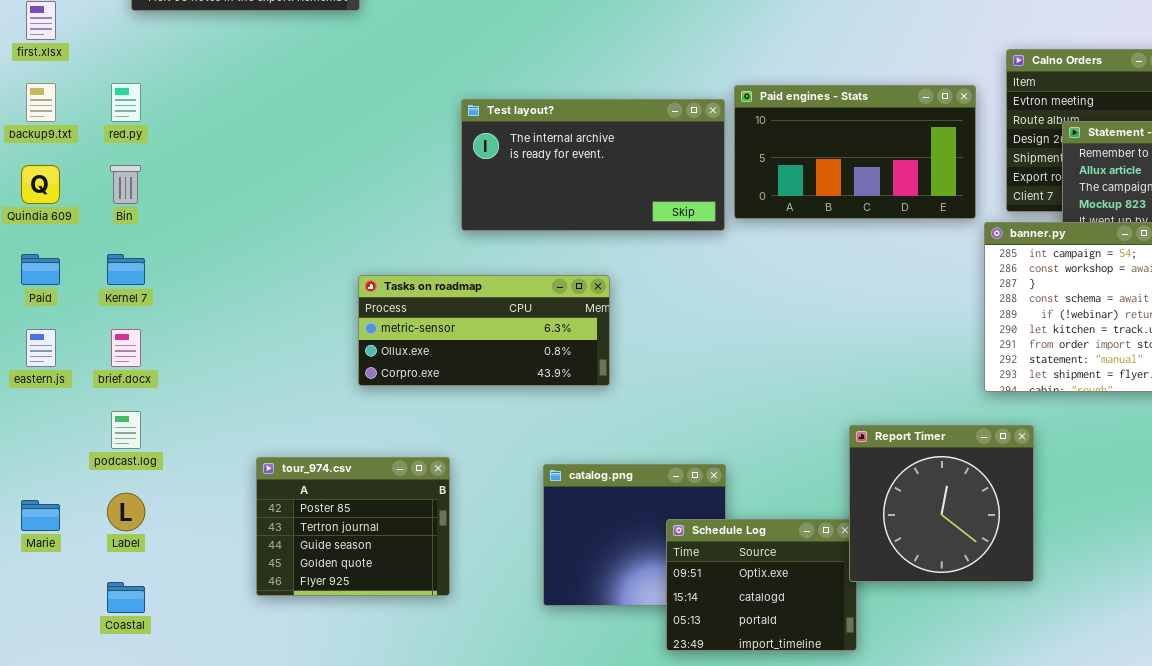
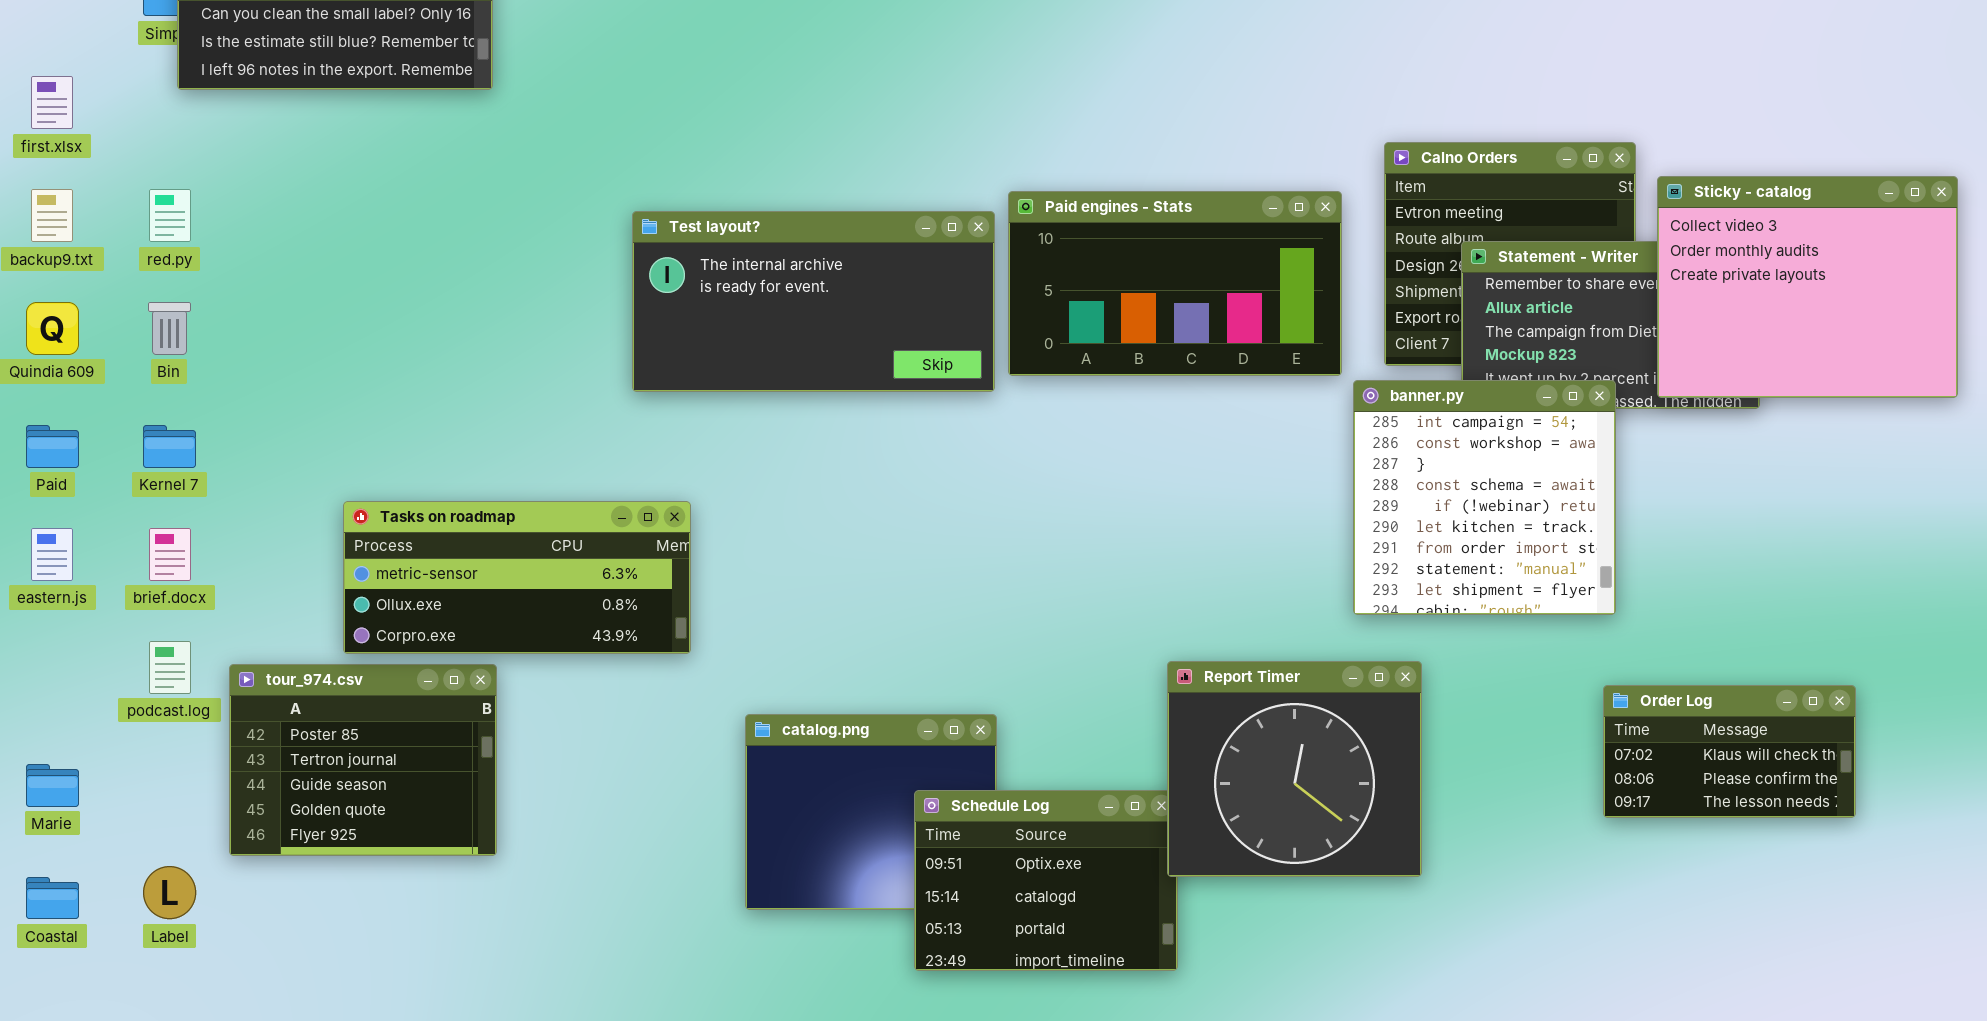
Tasks on roadmap: [358,275,610,386] -> [343,501,691,654], moved
tour_974.csv: [256,457,450,596] -> [229,664,497,856], moved
Label: [107,493,145,531] -> [143,866,196,919], moved
Coastal: [107,582,145,613] -> [26,877,79,919], moved

